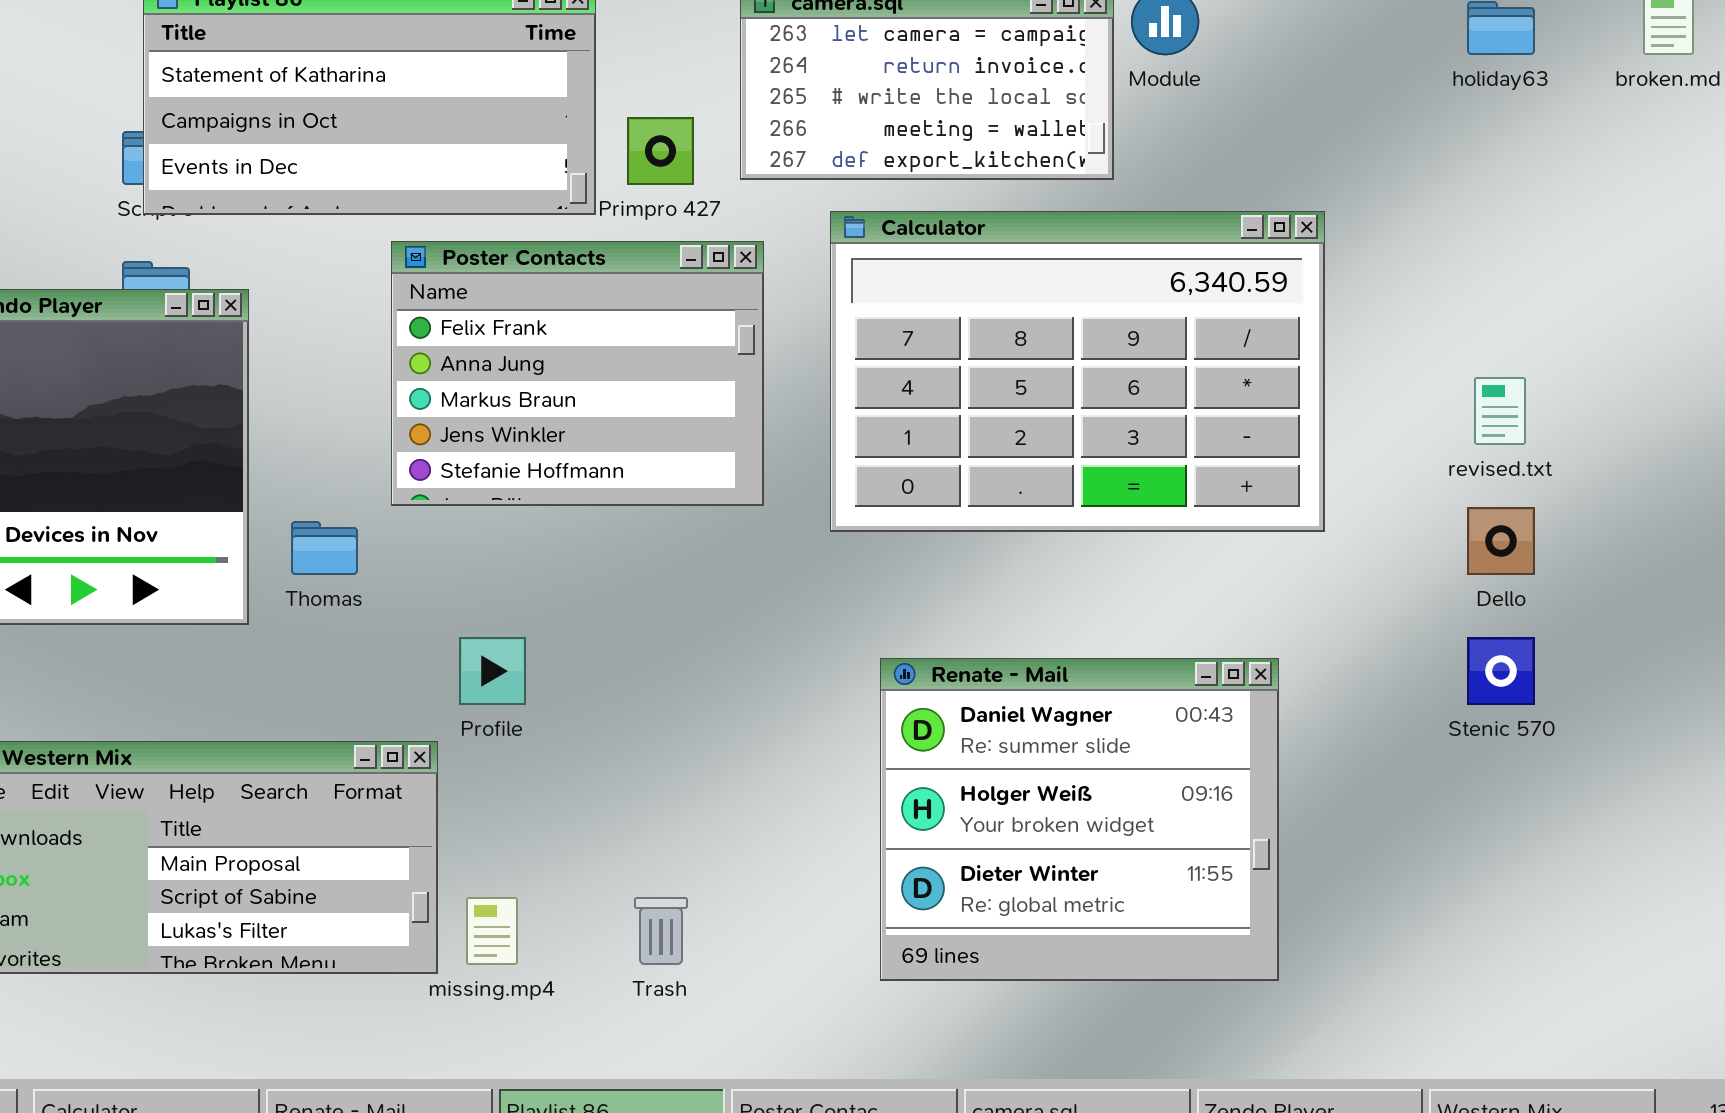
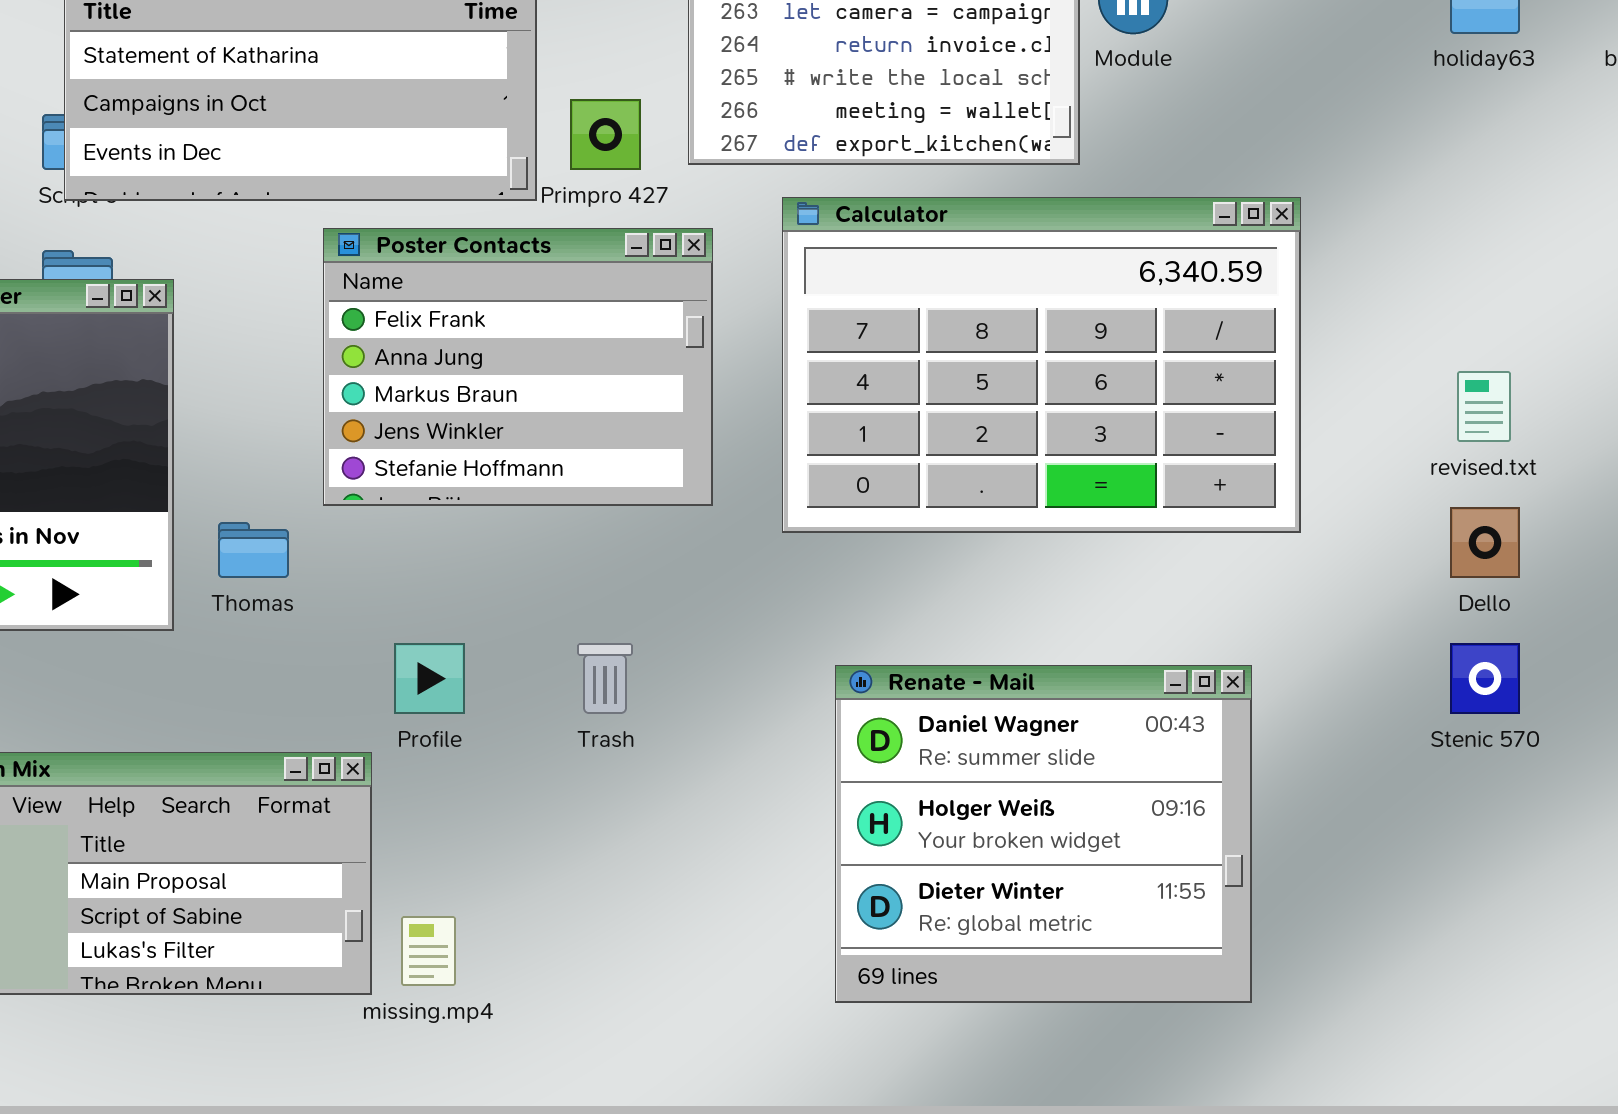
Trash: [634,897,688,965] -> [577,643,633,714], moved

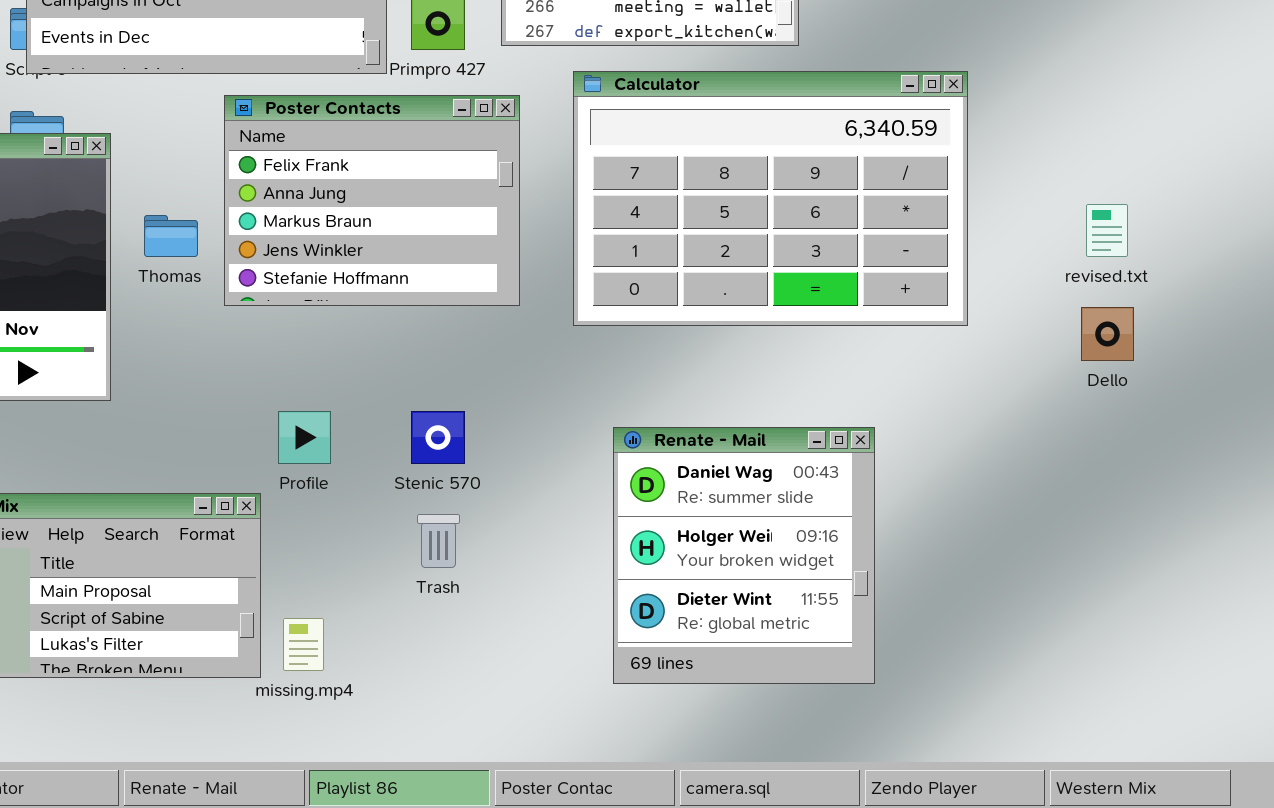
Thomas: [218,522,289,578] -> [144,215,198,257], moved
Trash: [577,643,633,714] -> [417,514,460,568], moved
Stenic 570: [1450,643,1520,714] -> [411,411,465,464], moved
Renate - Mail: [835,665,1252,1003] -> [613,427,875,684], resized

